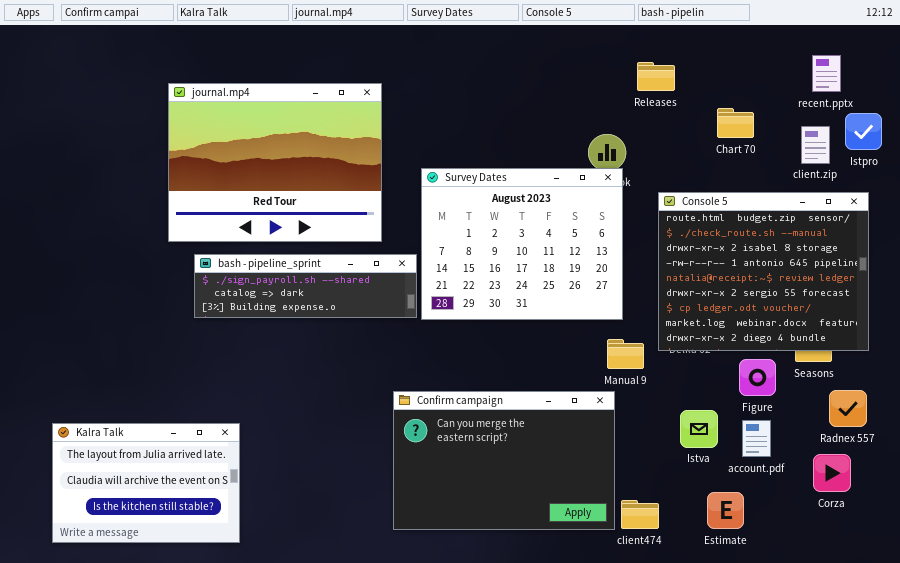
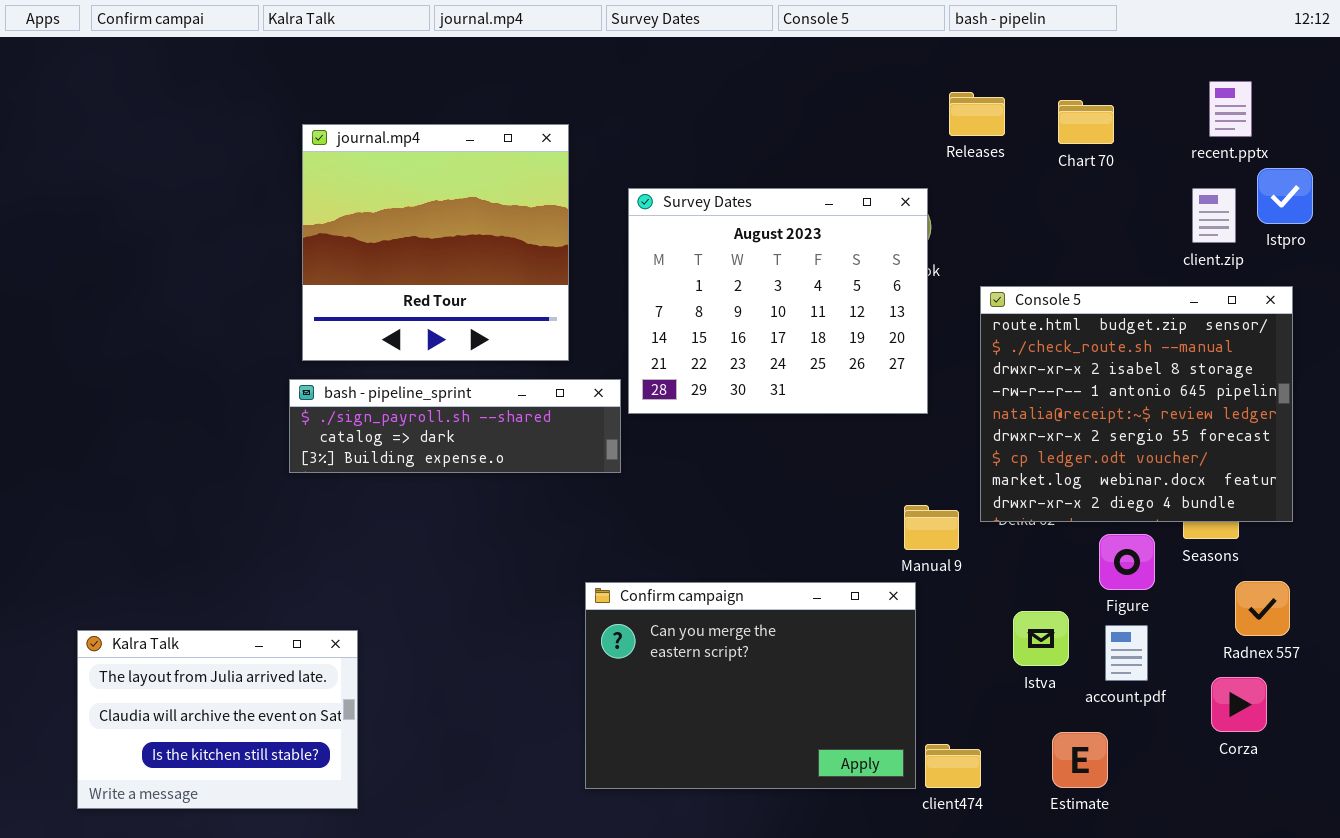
journal.mp4: [168,83,382,242] -> [302,124,569,361], resized
Chart 70: [717,108,754,138] -> [1058,100,1114,144], moved
Survey Dates: [421,168,623,320] -> [628,188,928,414], moved

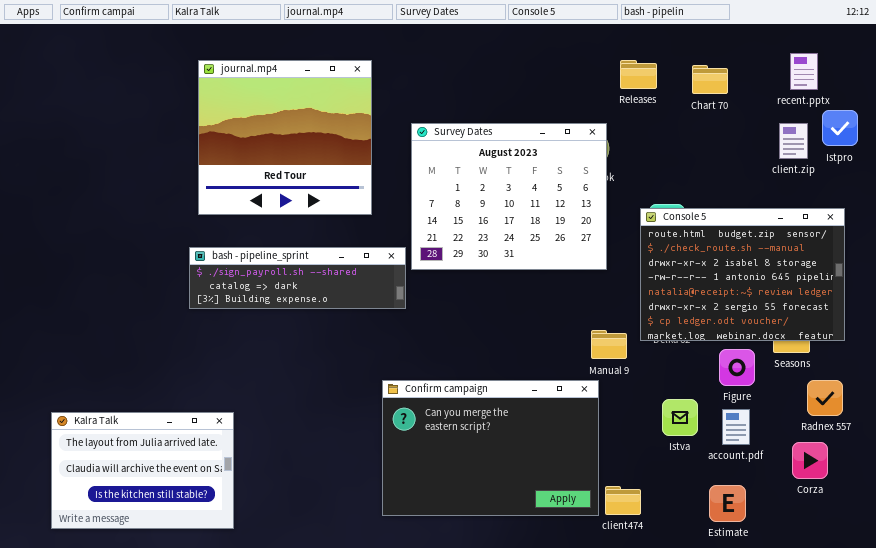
journal.mp4: [302,124,569,361] -> [198,60,372,215], moved
Console 5: [980,286,1293,522] -> [640,208,845,341], resized
Estimate: [1052,732,1108,788] -> [709,485,746,522], moved

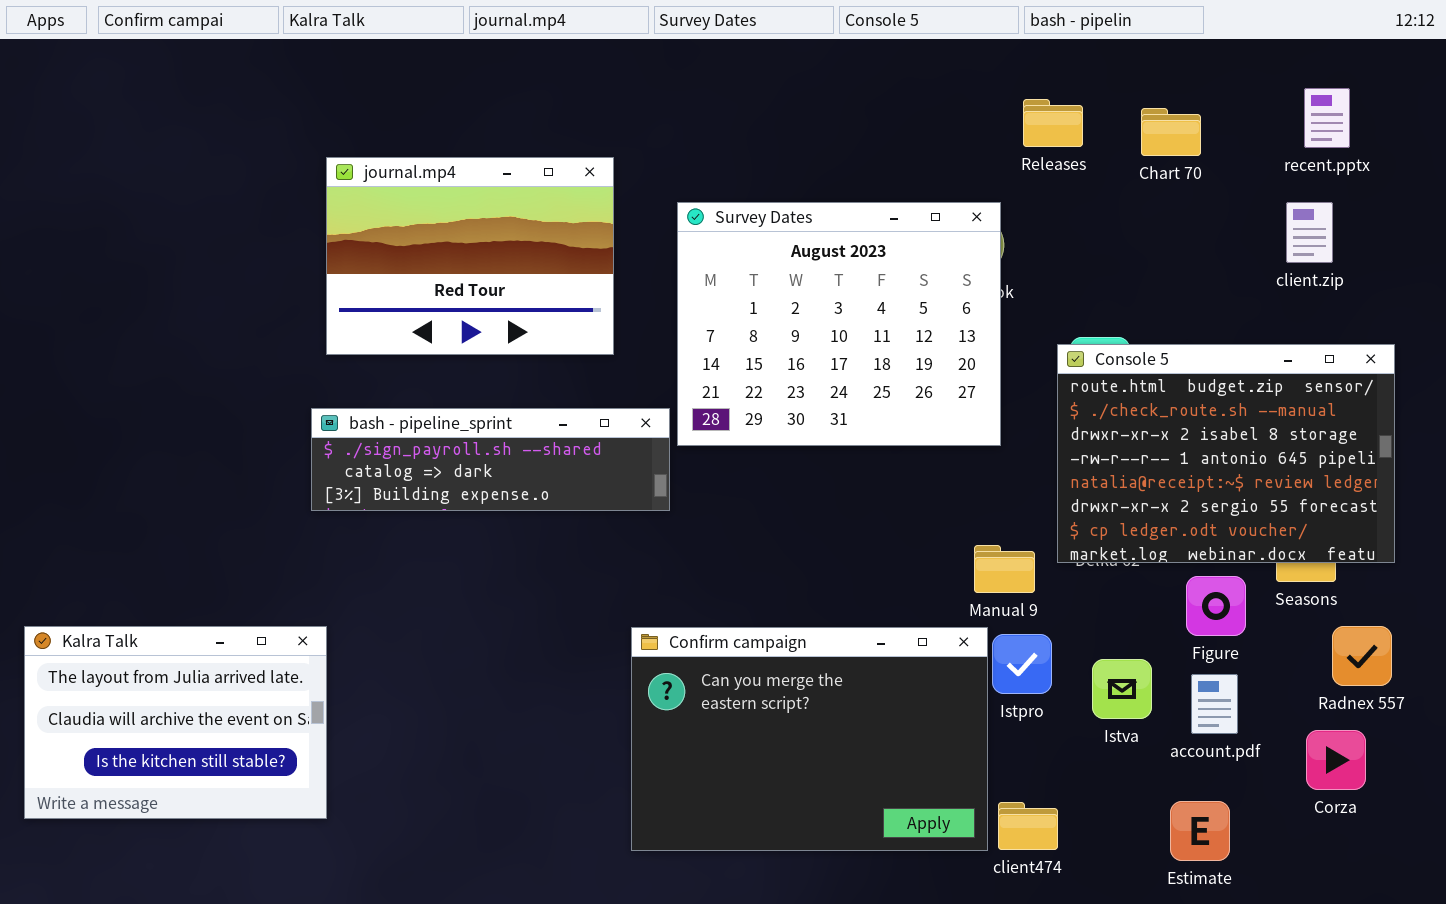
journal.mp4: [198,60,372,215] -> [326,157,614,355], resized
Istpro: [822,110,858,146] -> [992,634,1052,694], moved
Kalra Talk: [51,412,234,529] -> [24,626,327,819], moved

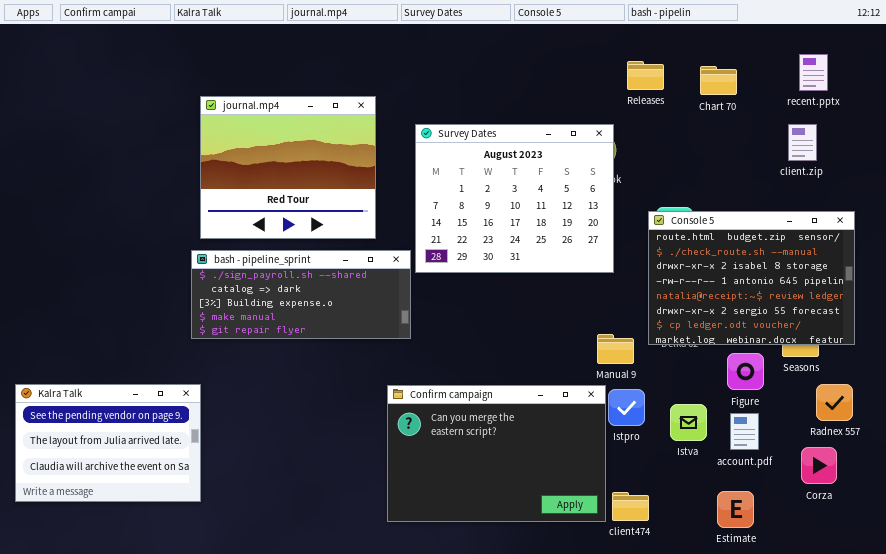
journal.mp4: [326,157,614,355] -> [200,96,376,239], resized
bash - pipeline_sprint: [311,408,670,511] -> [191,250,411,339], resized
Kalra Talk: [24,626,327,819] -> [15,384,201,502], scrolled up 1 row

